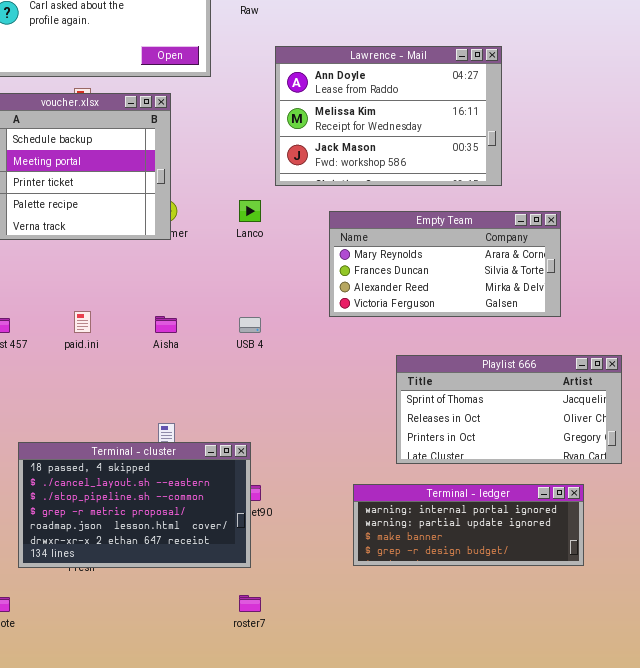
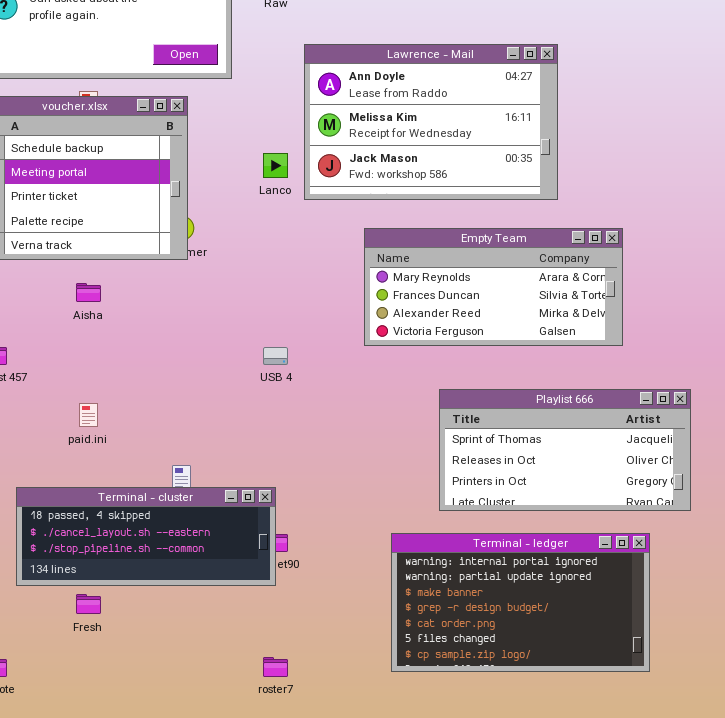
Lanco: [239,200,261,222] -> [263,153,288,178], moved
paid.ini: [74,311,91,333] -> [79,403,98,427], moved
Aisha: [155,316,177,333] -> [76,283,101,302], moved
Terminal - cluster: [18,442,251,568] -> [16,487,276,586], resized
Terminal - ledger: [353,484,584,566] -> [391,533,650,672], resized

